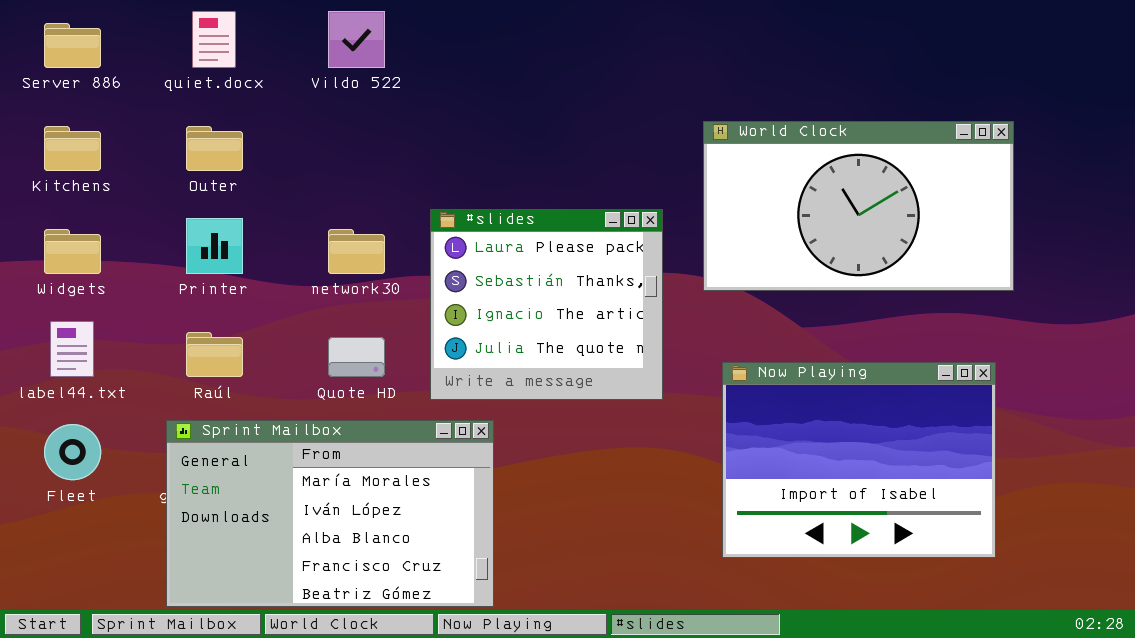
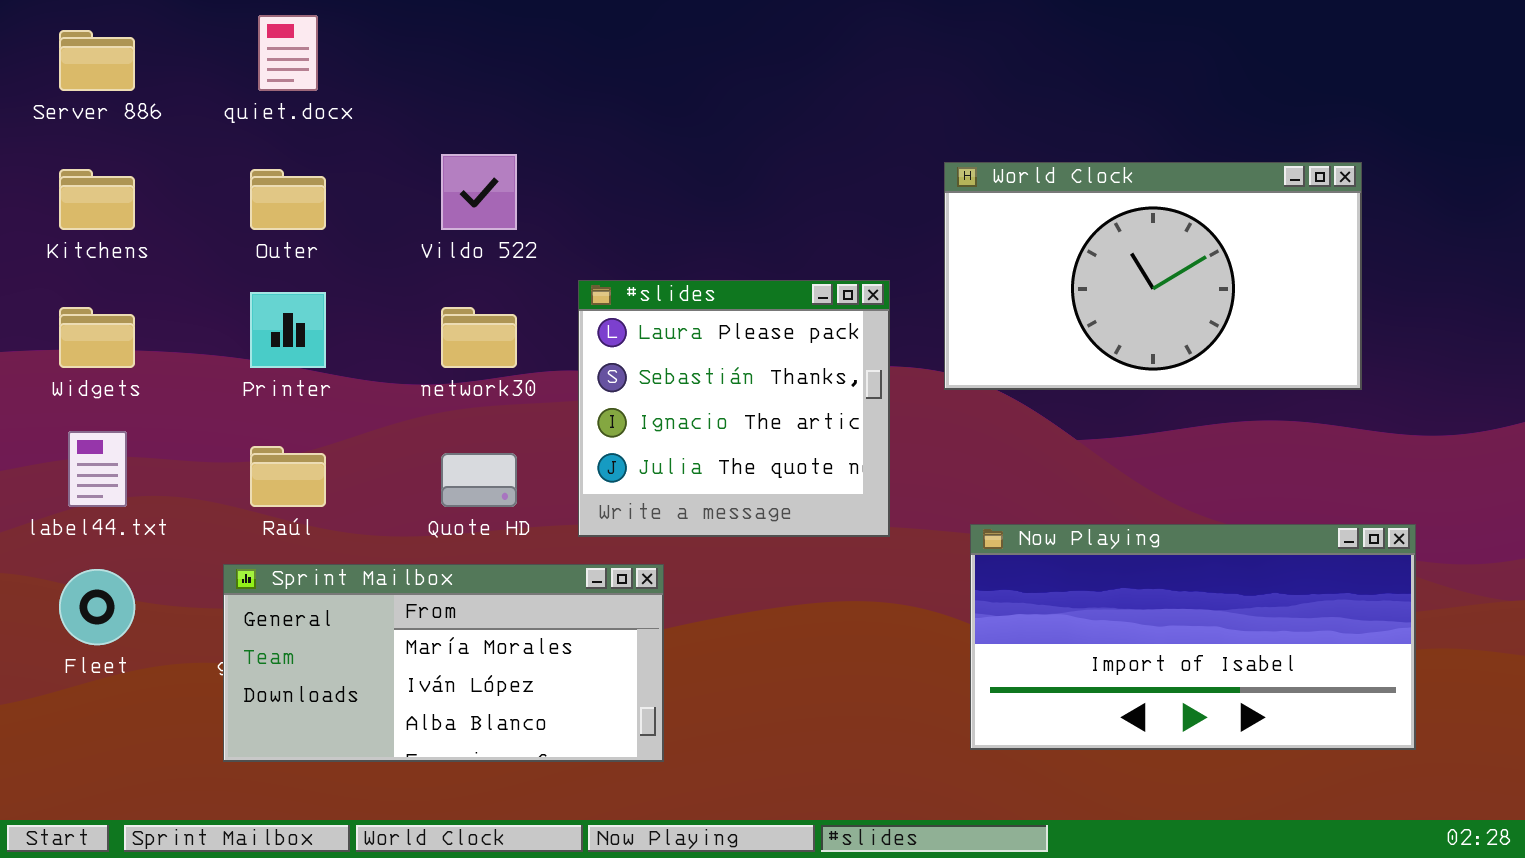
Vildo 522: [328,11,385,68] -> [441,154,517,230], moved
Now Playing: [722,362,996,558] -> [970,524,1416,750], resized
Sprint Mailbox: [166,420,494,607] -> [223,564,664,762], resized

